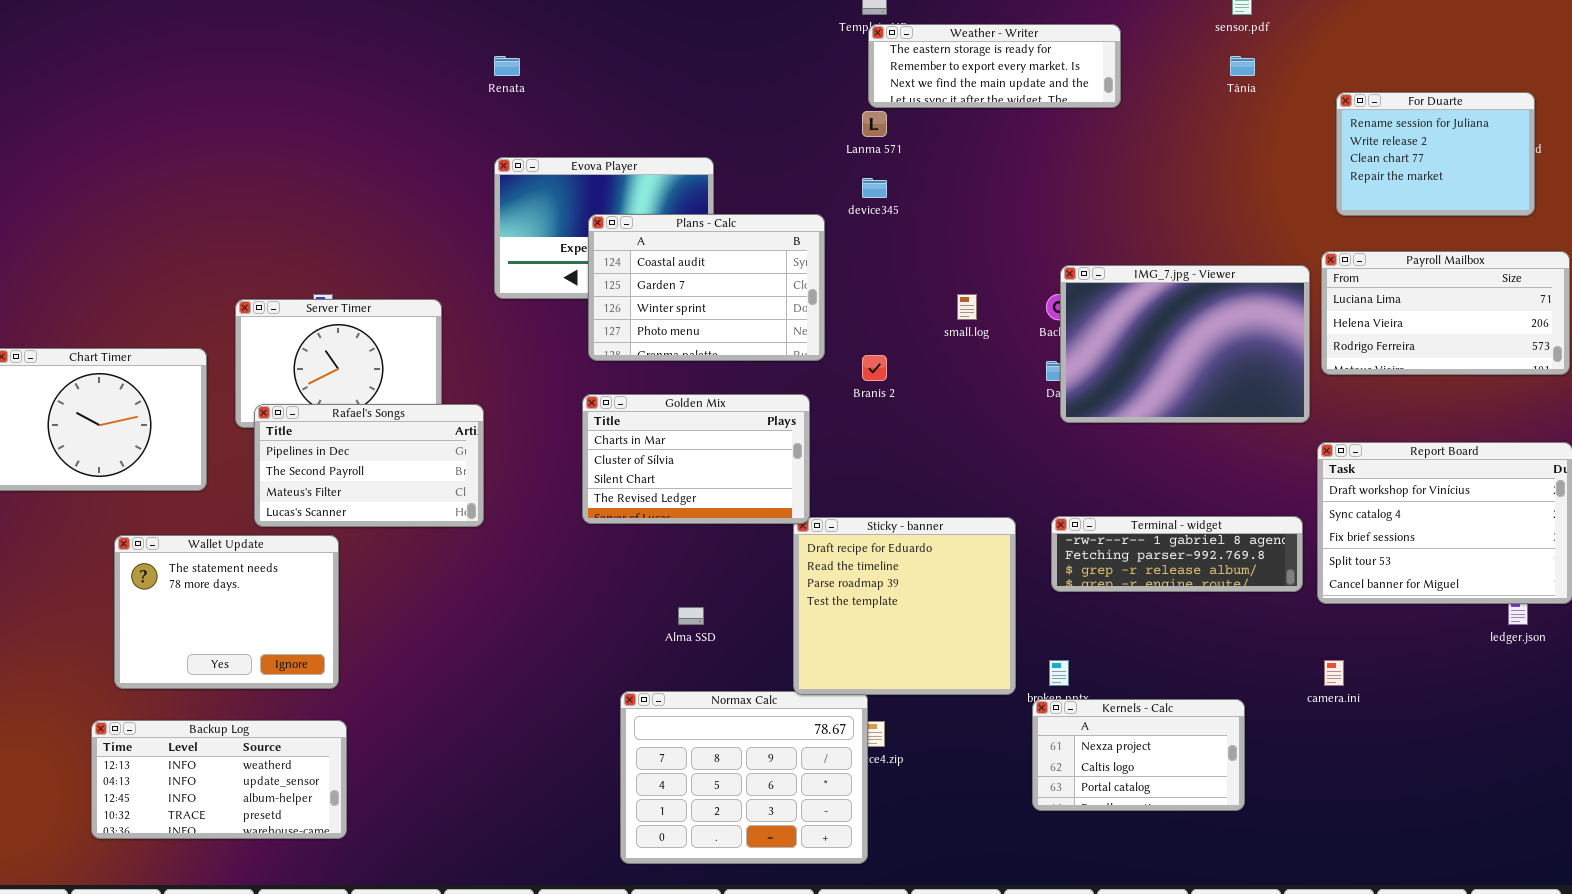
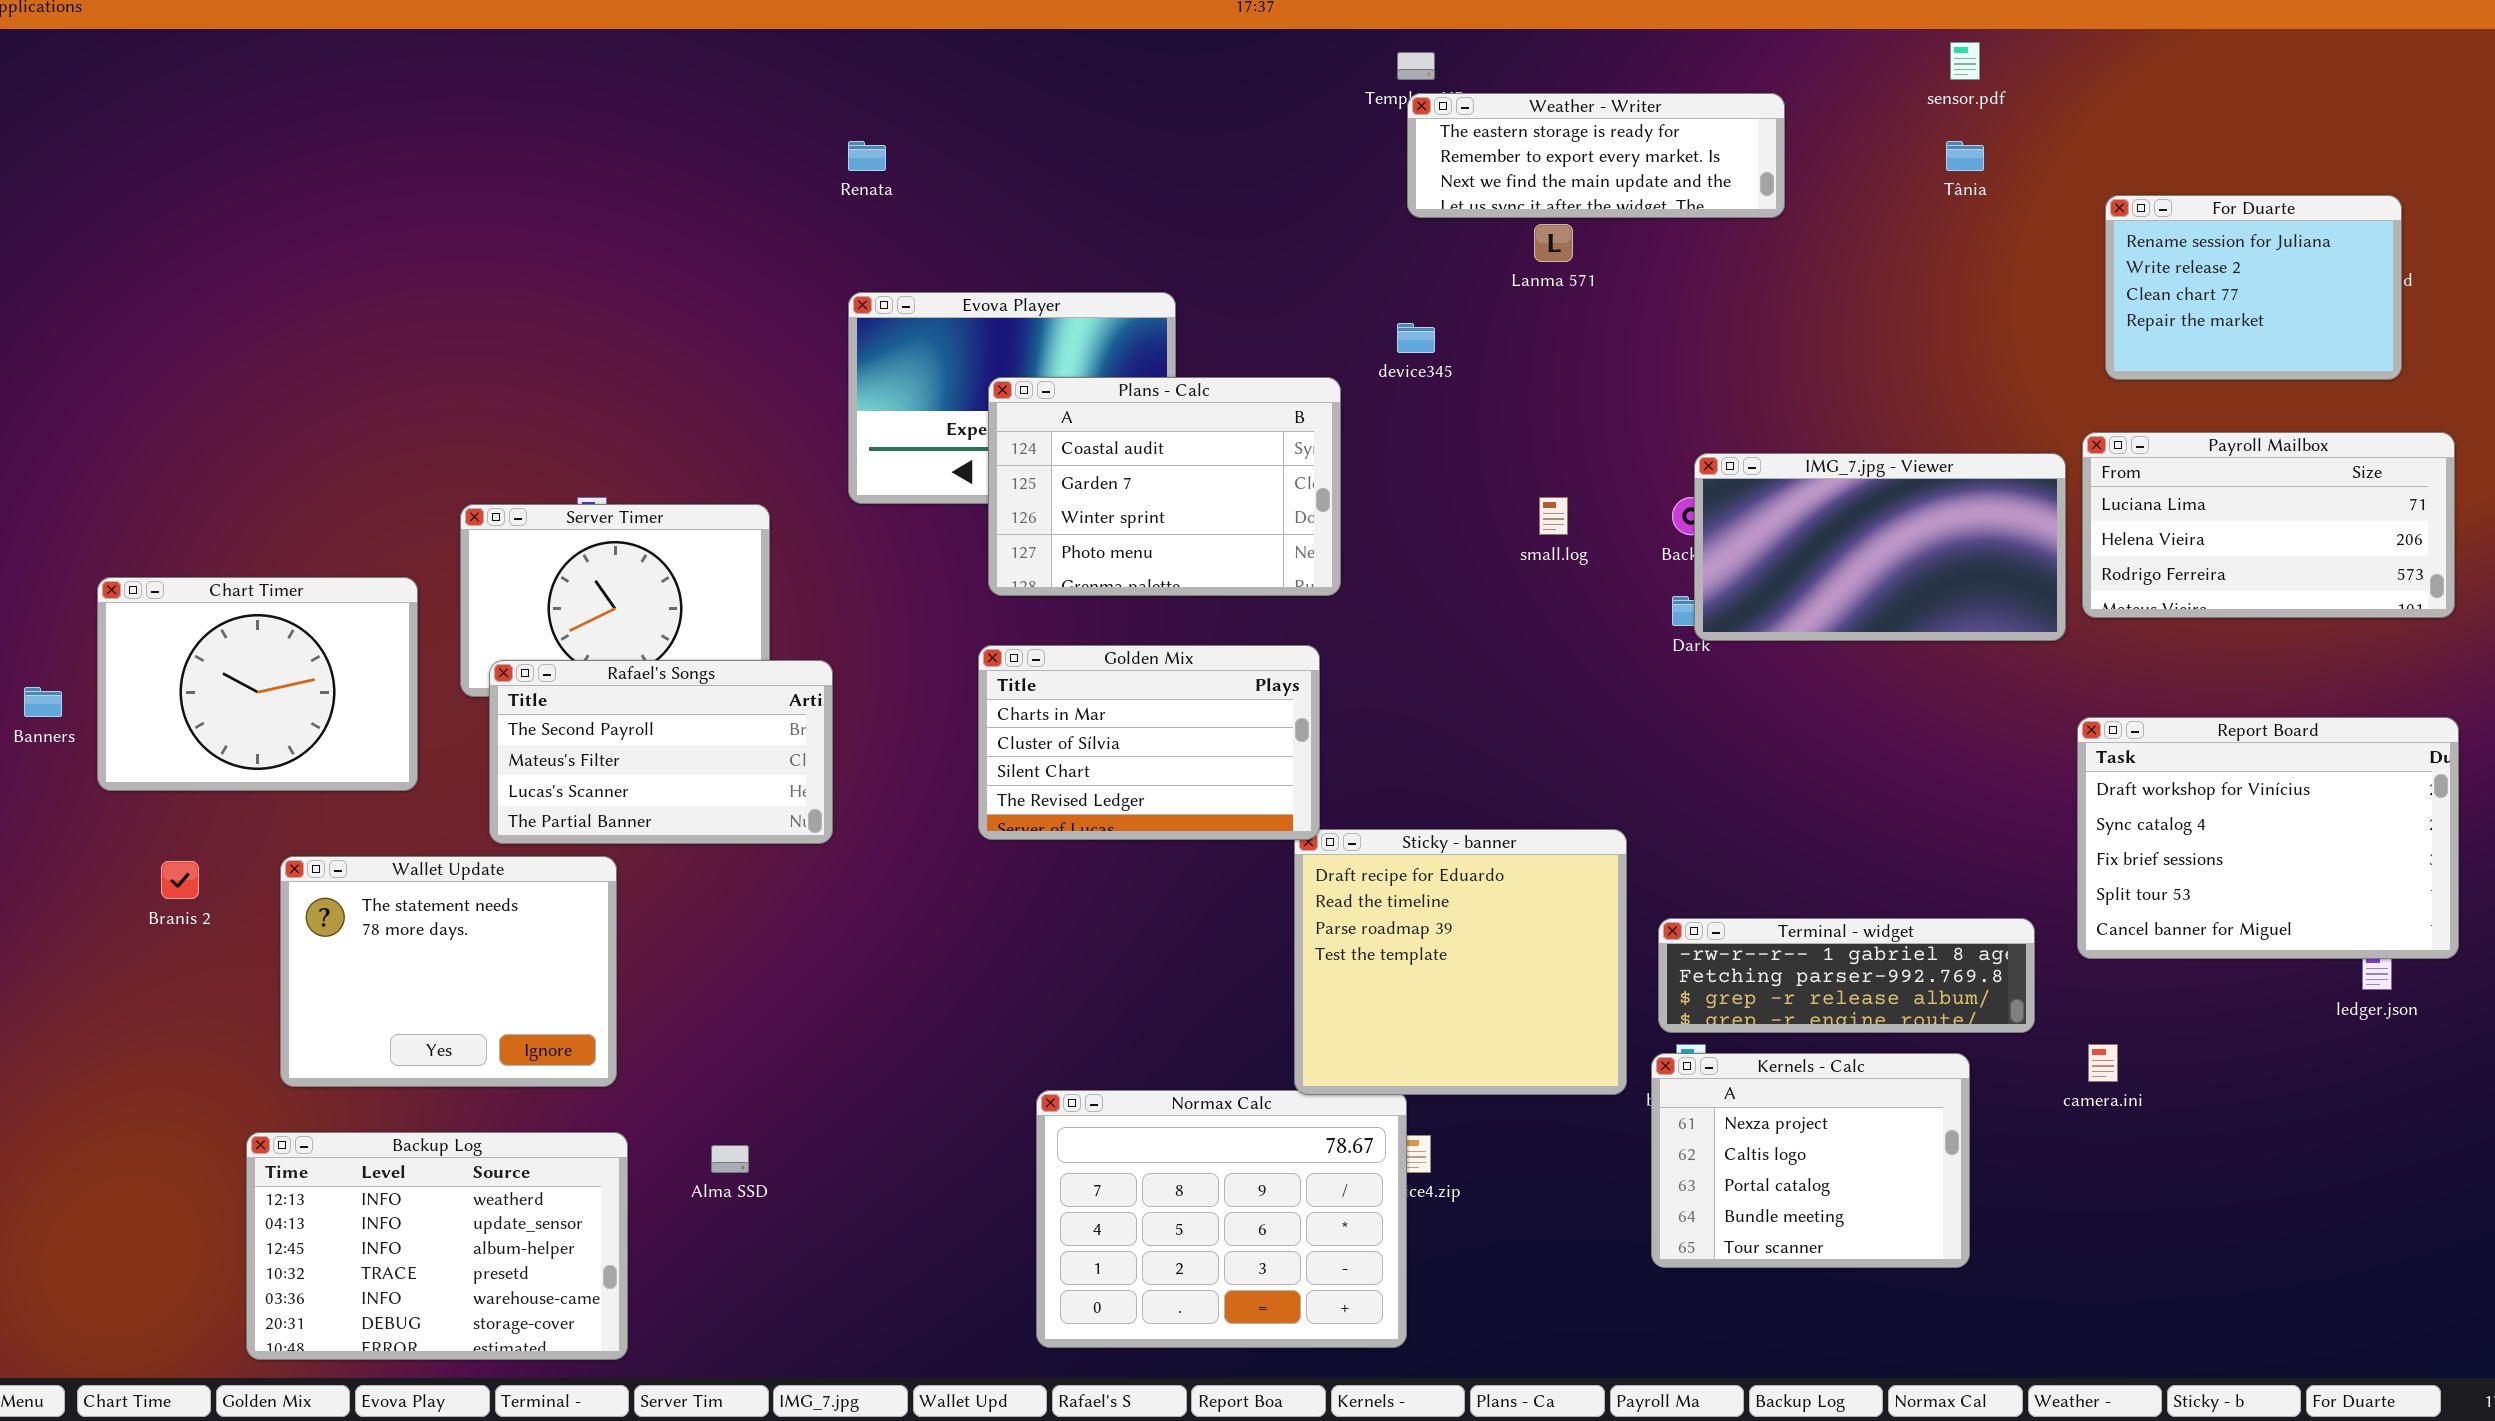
Lanma 571: [862,111,887,137] -> [1534,224,1573,262], moved
IMG_7.jpg - Viewer: [1060,265,1310,423] -> [1694,453,2066,641], resized
Branis 2: [862,355,887,381] -> [161,861,199,899], moved
Rafael's Songs: [254,404,484,527] -> [489,660,833,844], scrolled down 1 row
Terminal - widget: [1051,516,1303,592] -> [1658,918,2035,1033], moved
Alma SSD: [678,607,704,625] -> [711,1145,749,1173], moved
Kernels - Calc: [1032,699,1245,811] -> [1651,1053,1970,1268], resized
Backup Log: [91,720,347,839] -> [246,1132,628,1360], resized

